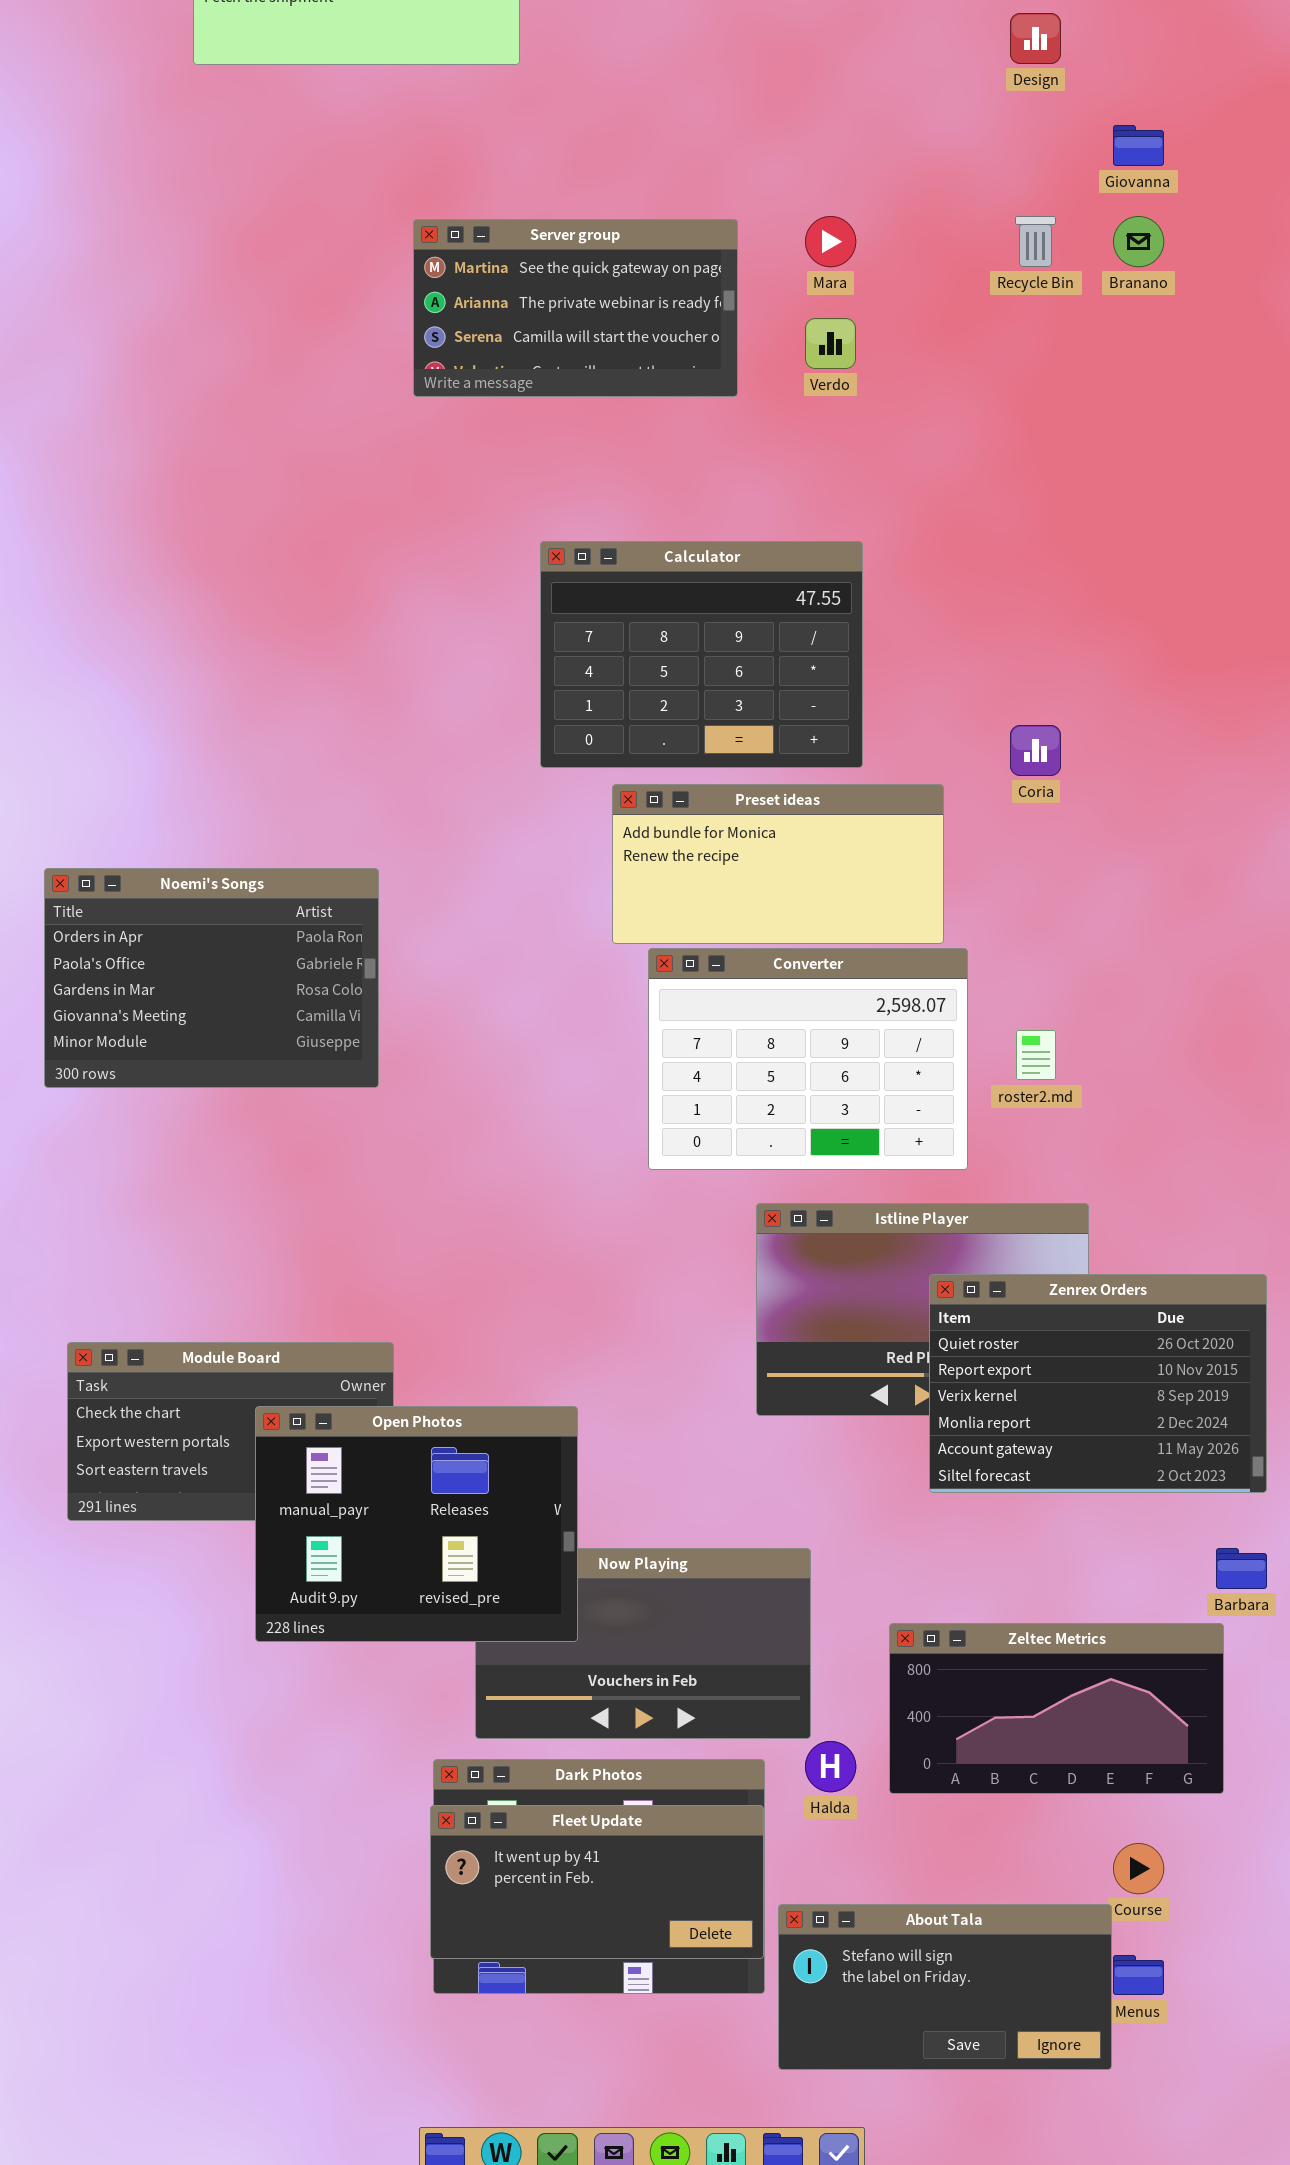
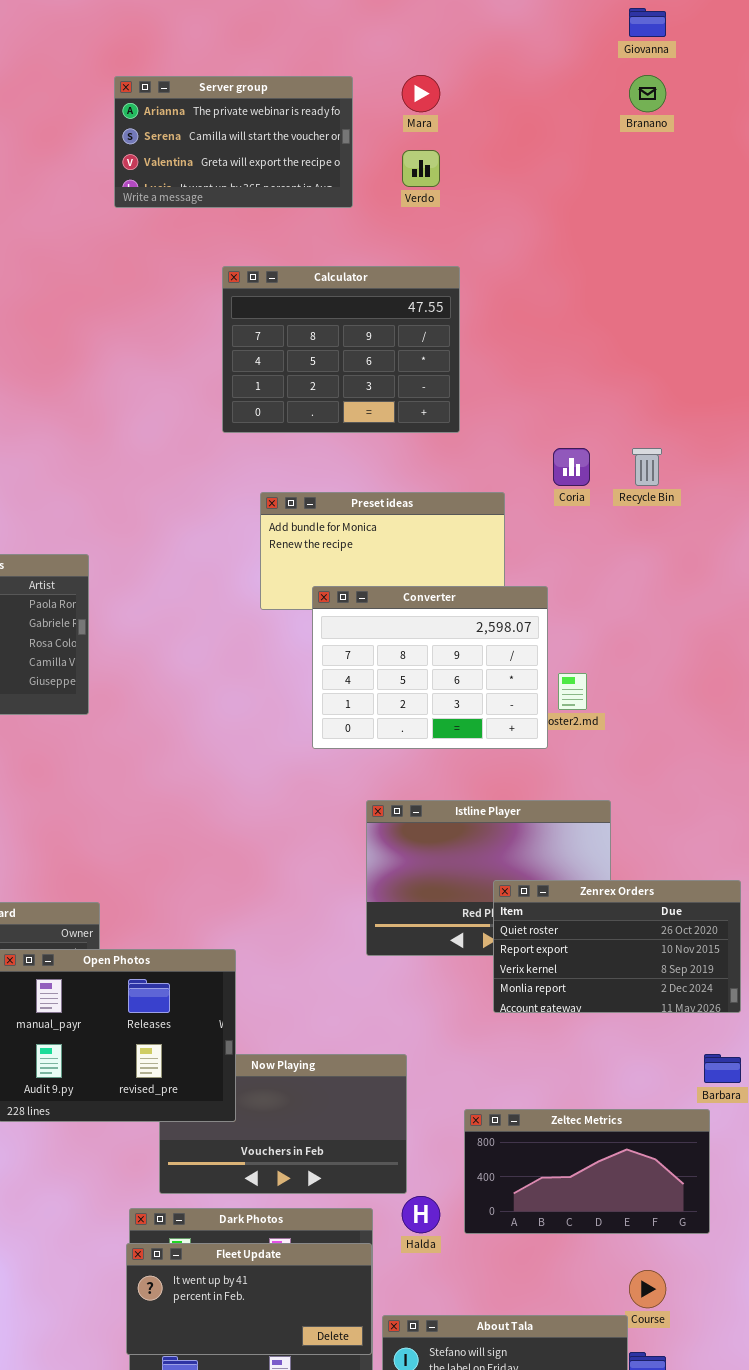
Recycle Bin: [1015,216,1056,267] -> [632,448,662,486], moved
Server group: [413,219,738,397] -> [114,76,353,208], scrolled down 1 row
Calculator: [540,541,863,768] -> [222,266,460,433], moved
Converter: [648,948,968,1170] -> [312,586,548,749], moved
Zenrex Orders: [929,1274,1267,1493] -> [493,880,741,1013], resized

